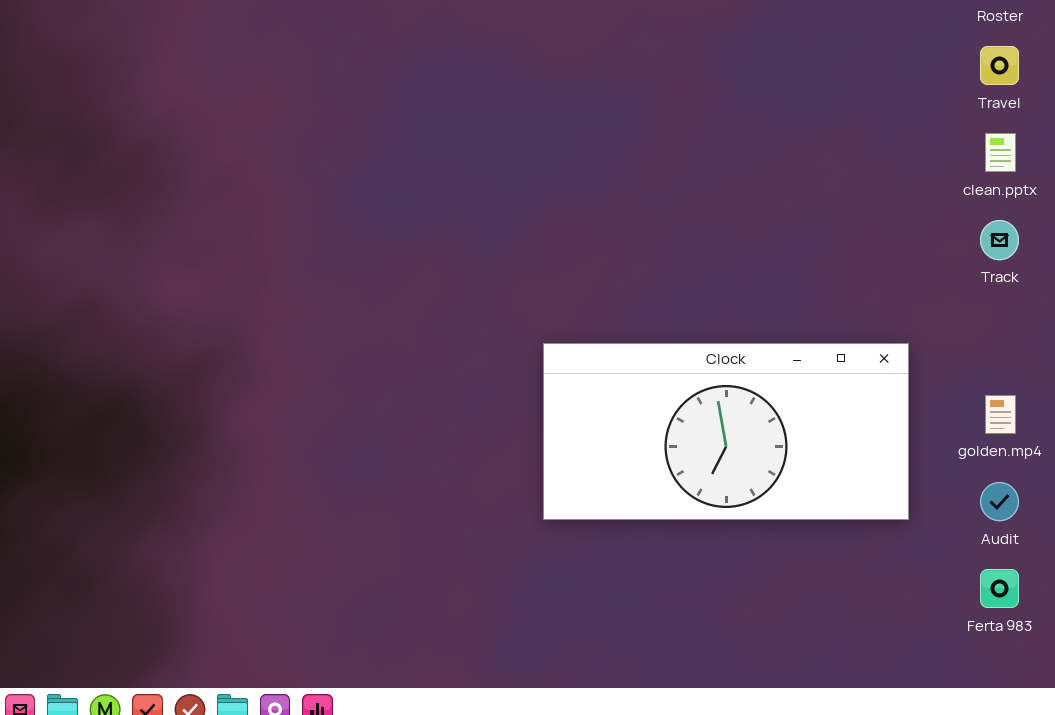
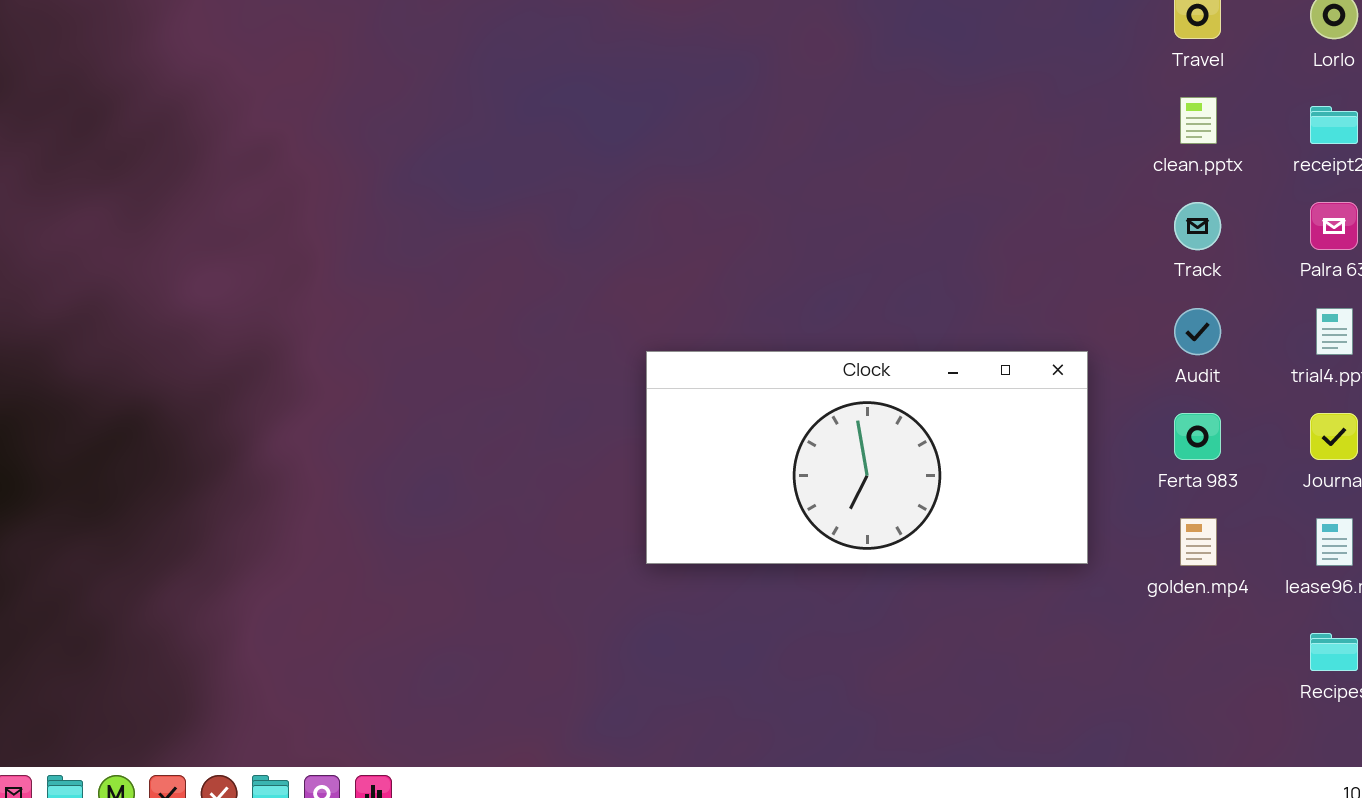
golden.mp4: [985,395,1016,434] -> [1180,518,1217,566], moved
Audit: [980,482,1019,521] -> [1174,308,1221,355], moved
Ferta 983: [980,569,1019,608] -> [1174,413,1221,460], moved

